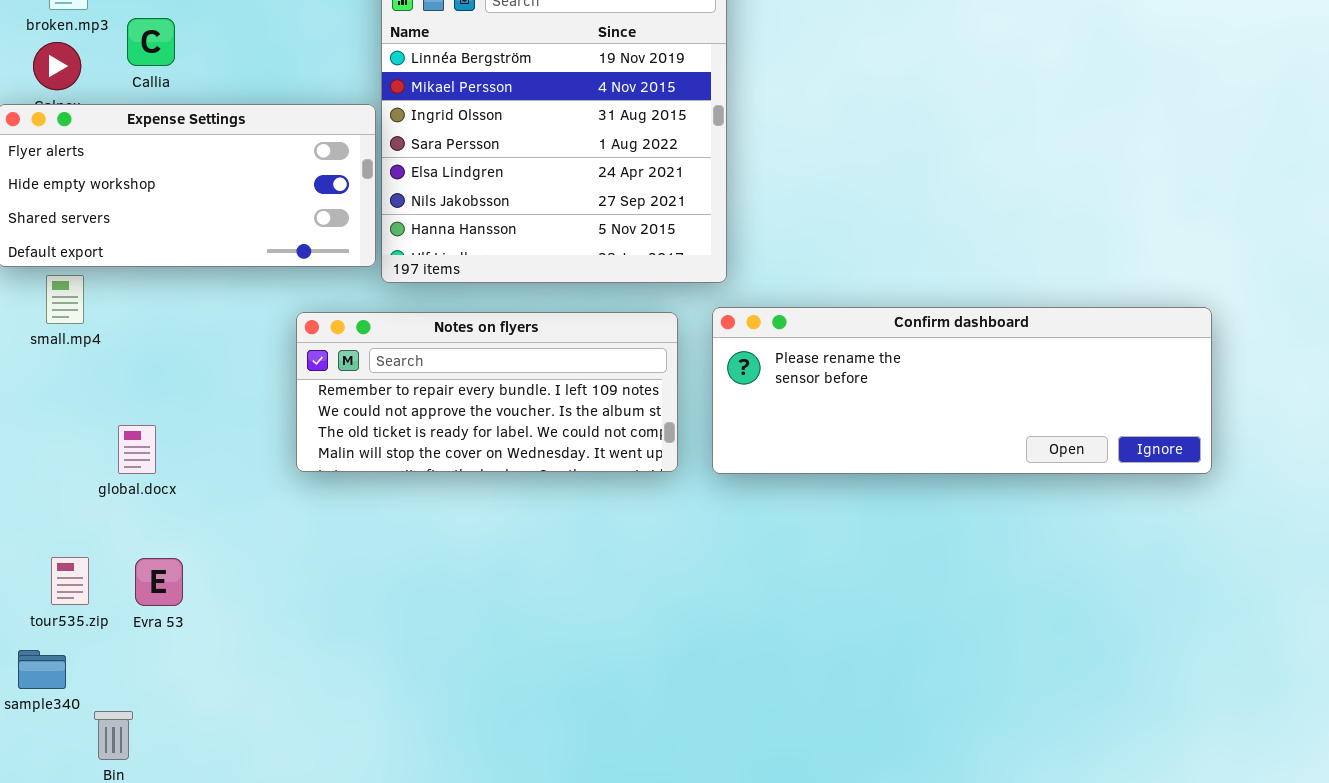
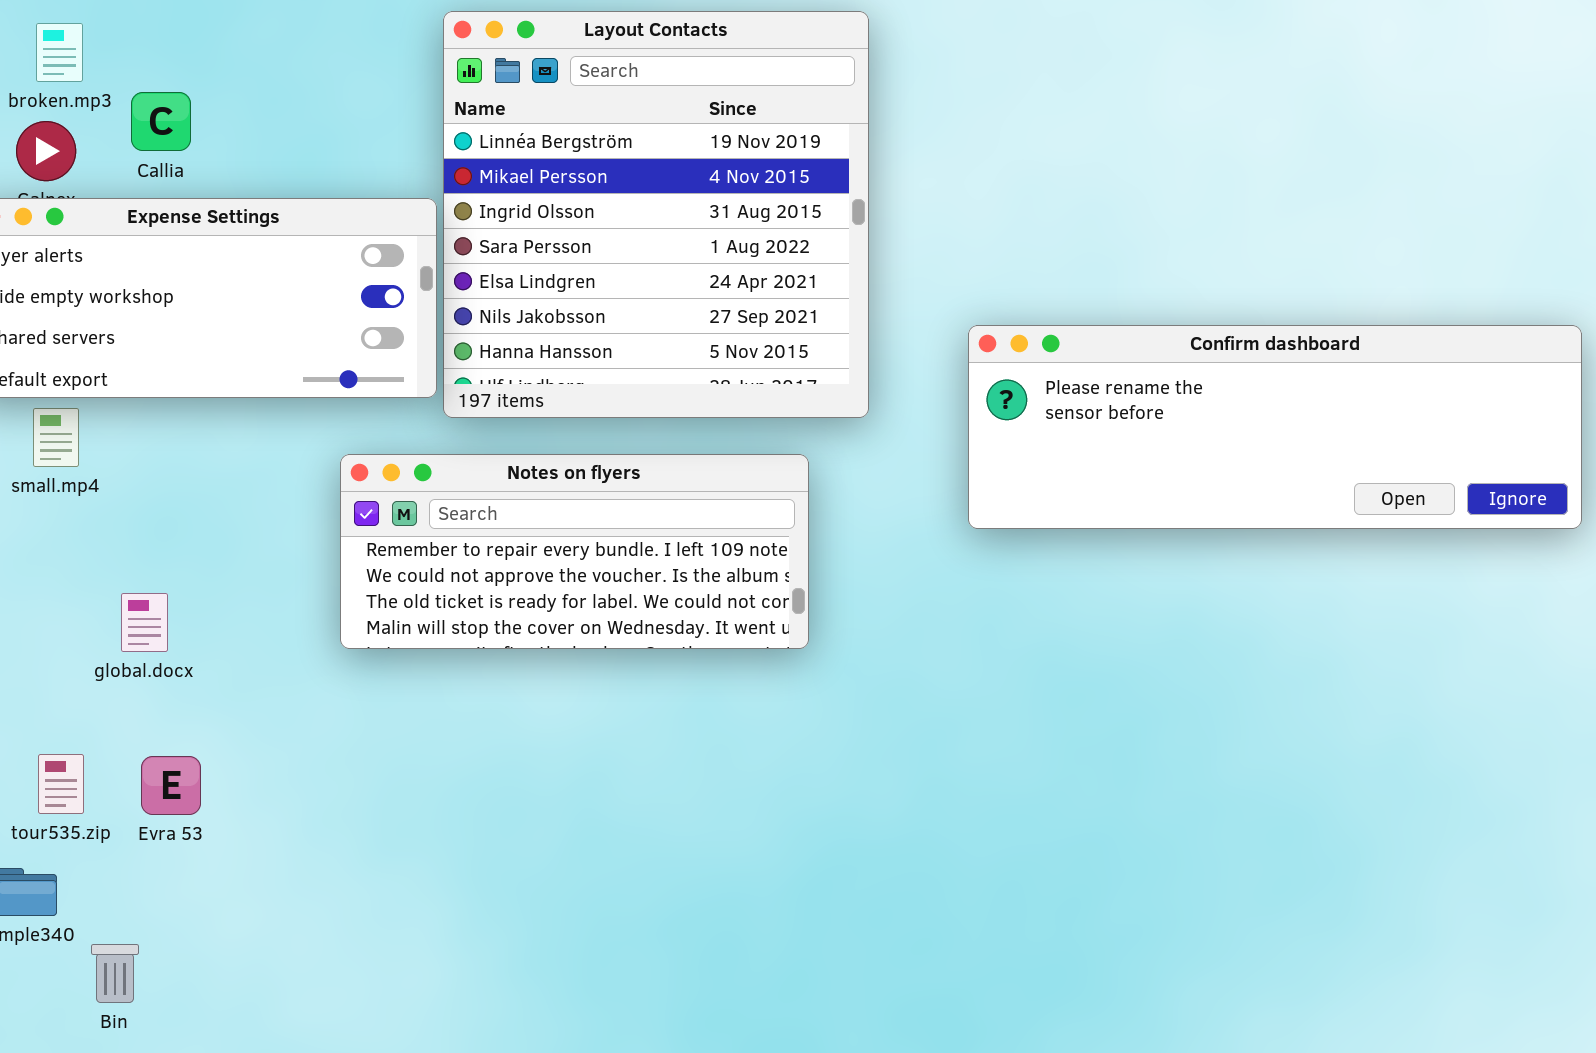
Confirm dashboard: [712,307,1212,474] -> [968,325,1582,529], moved

